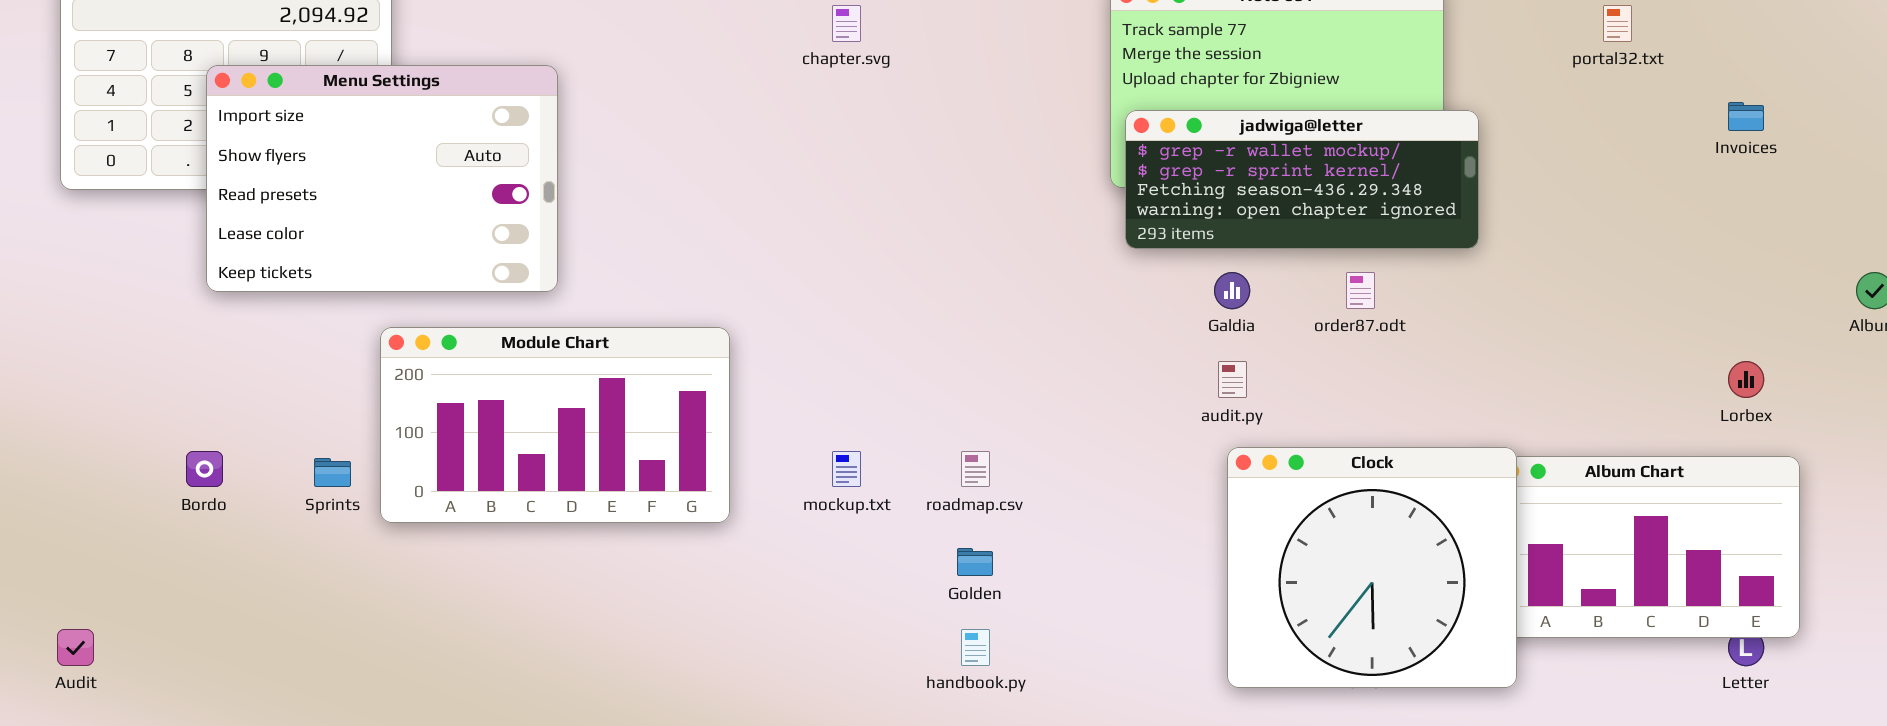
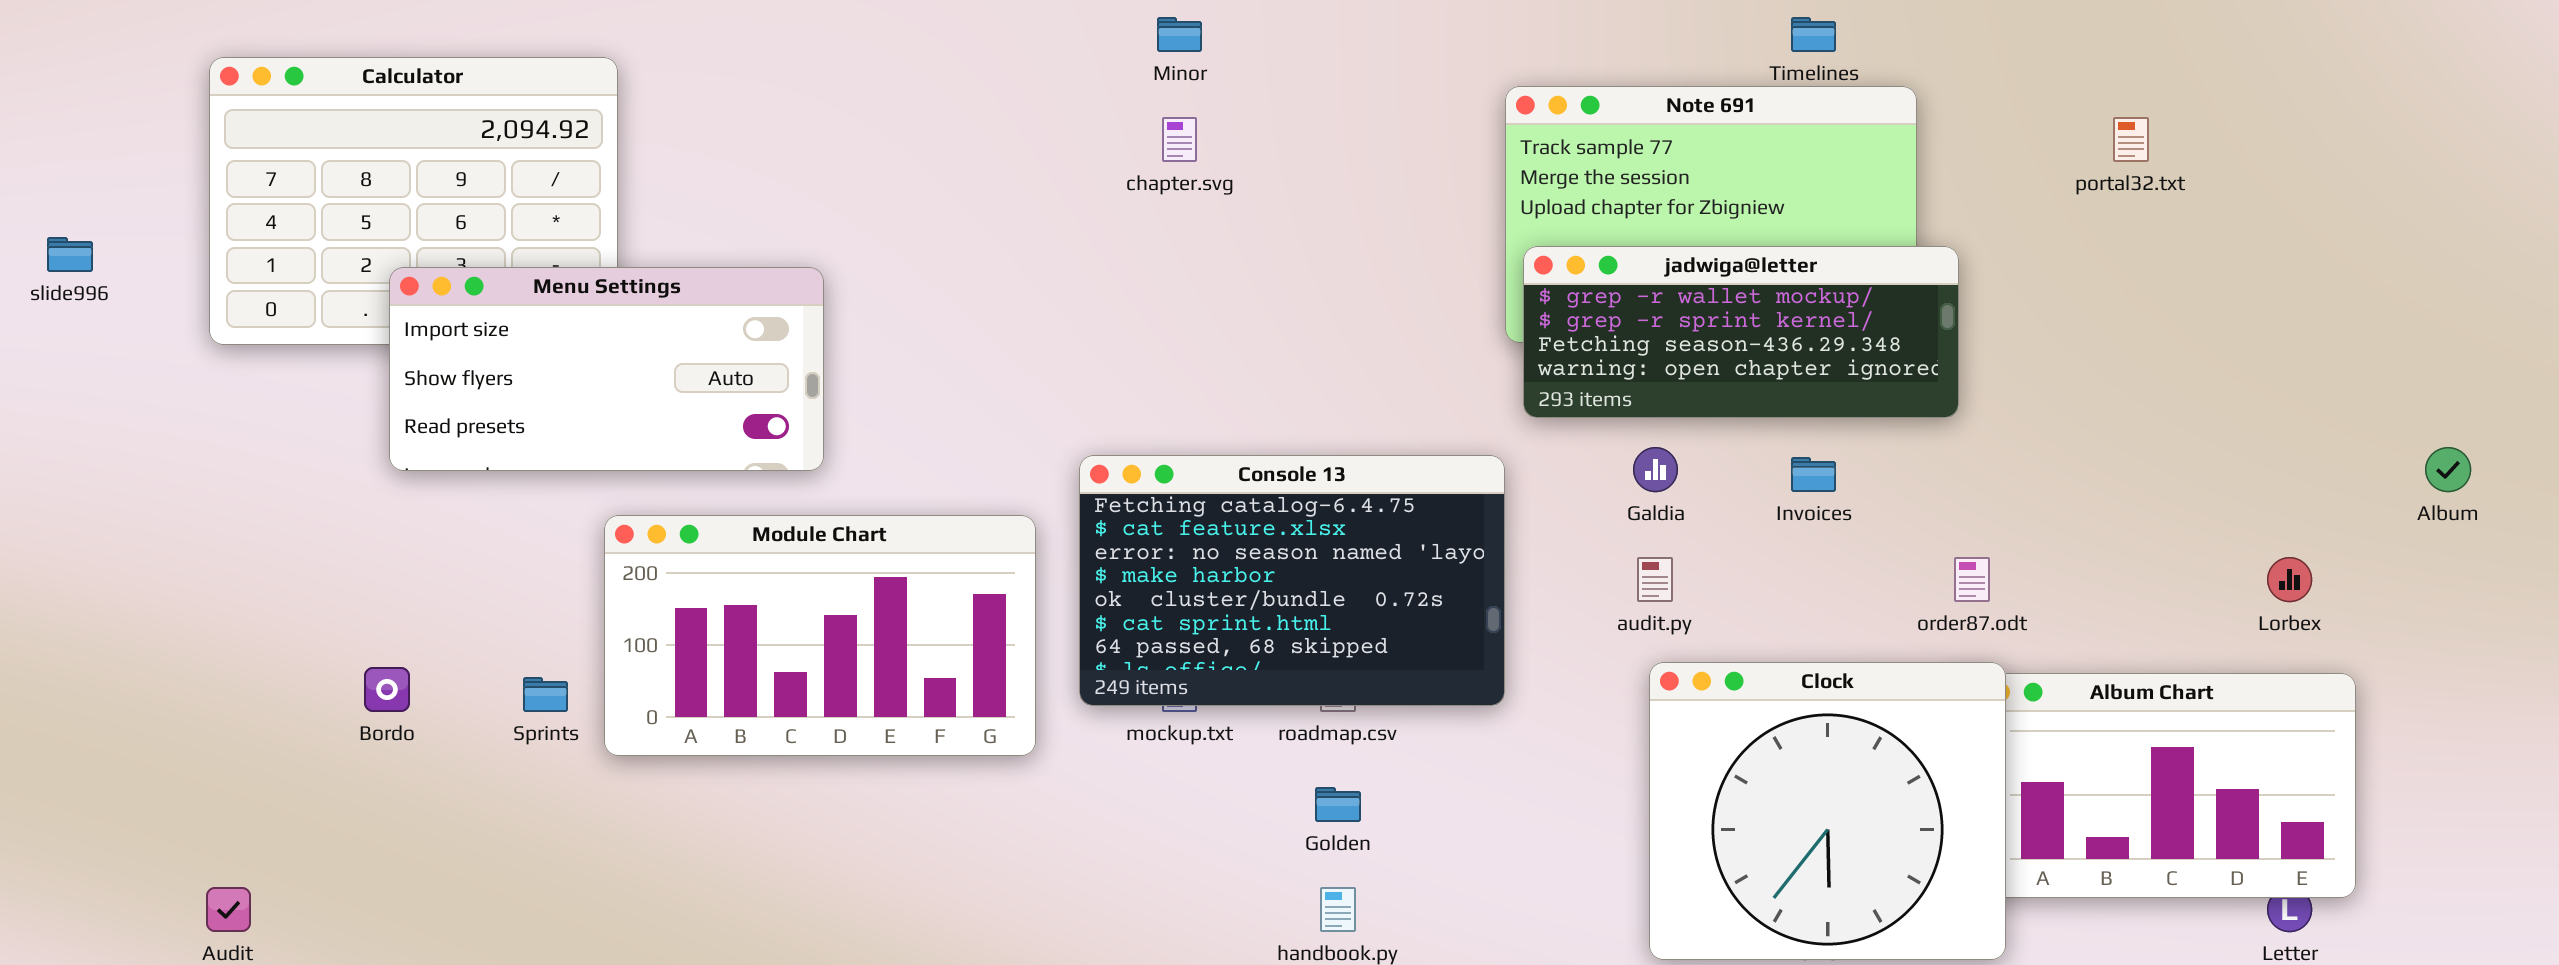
Menu Settings: [206,65,558,292] -> [389,267,824,471], resized
Invoices: [1728,102,1764,131] -> [1791,457,1836,492], moved
order87.odt: [1346,272,1375,309] -> [1954,557,1990,602], moved
Console 13: none -> [1079,455,1505,706], opened

